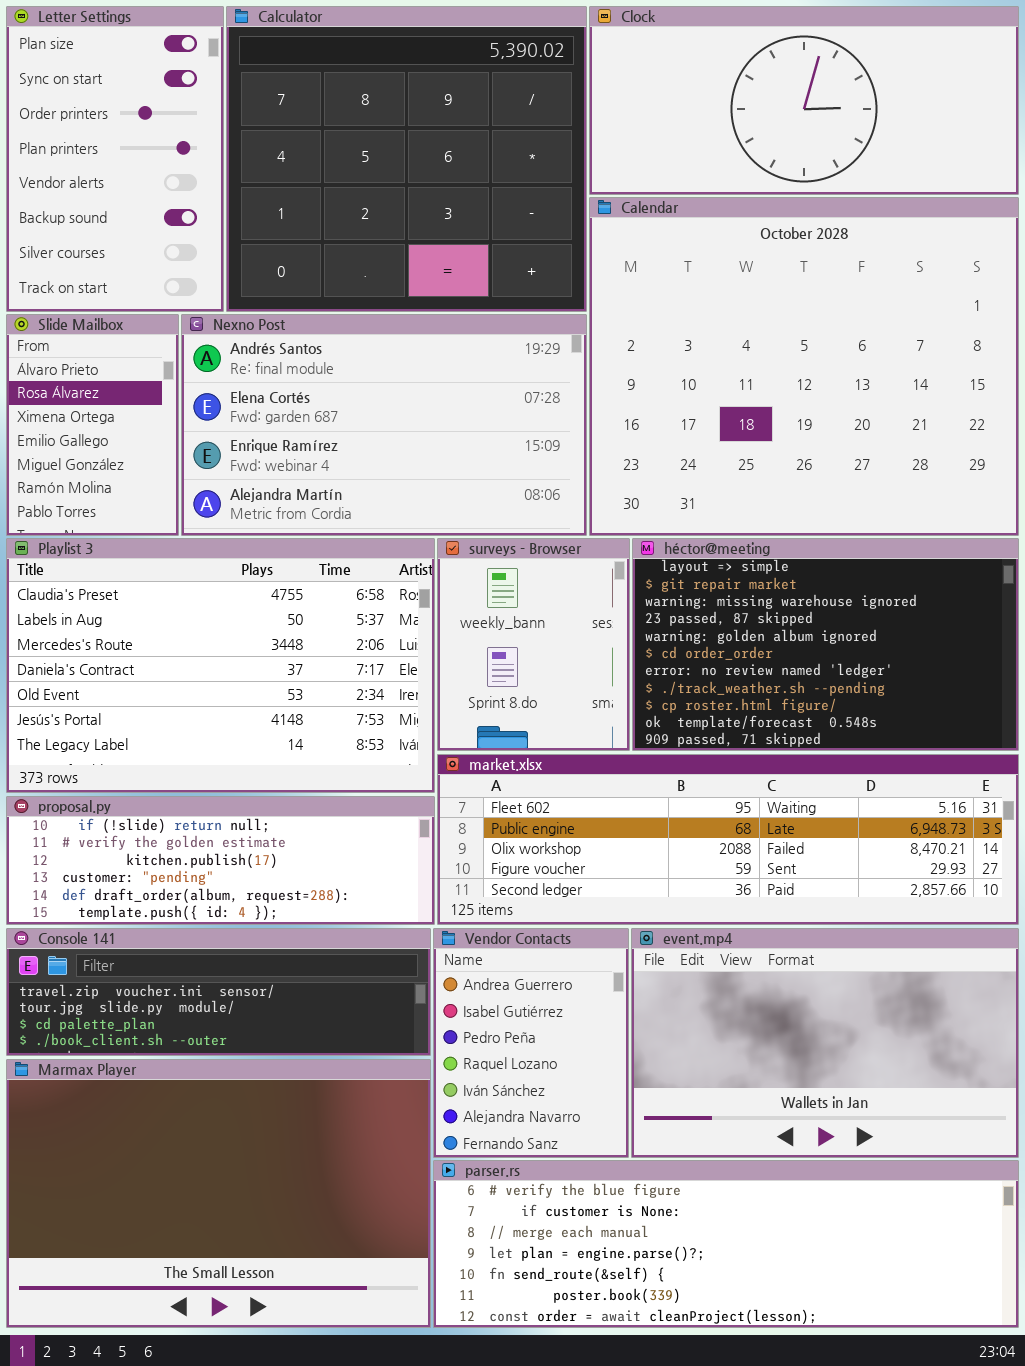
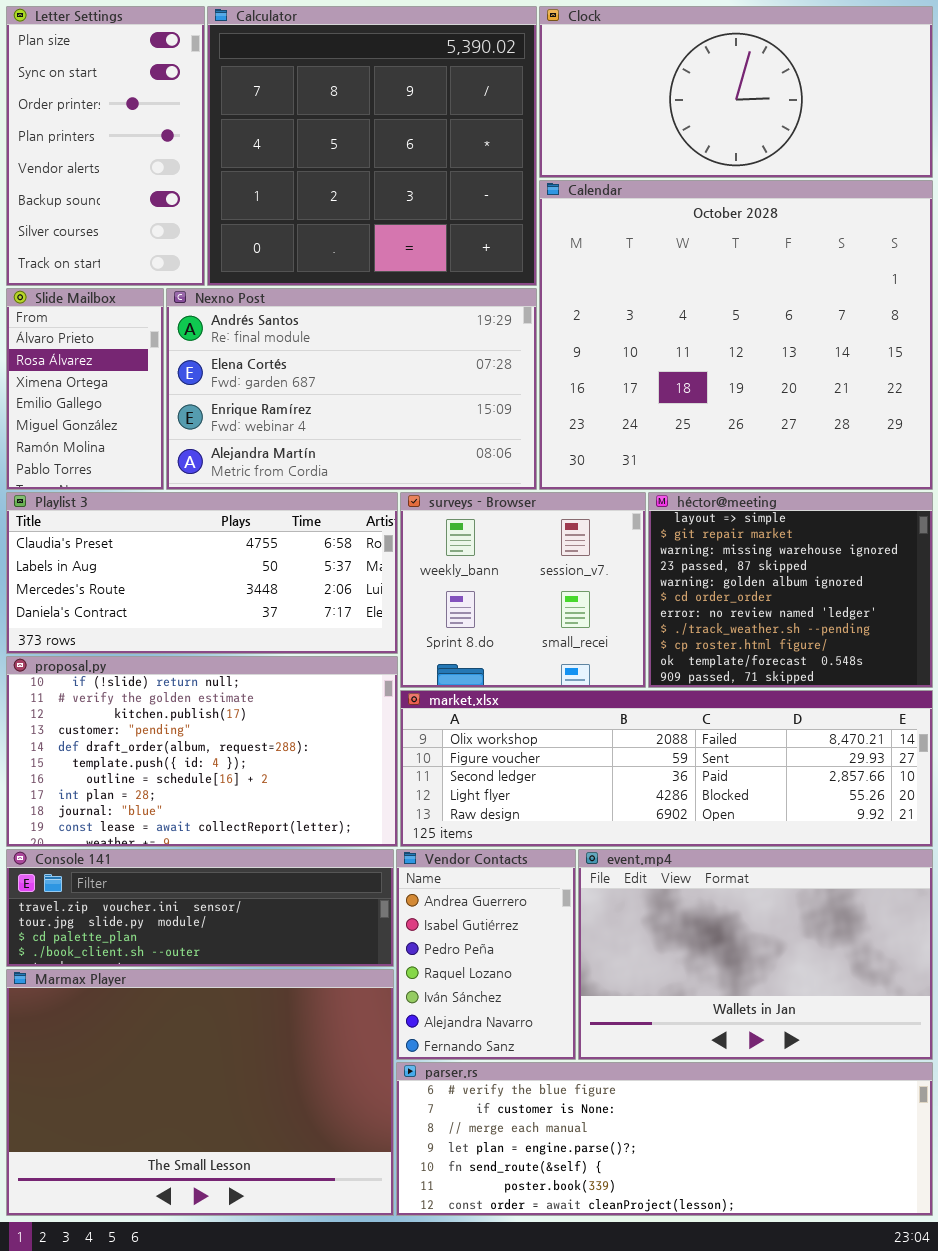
Playlist 3: [6,538,435,793] -> [6,492,398,654], resized
surveys - Browser: [437,538,630,751] -> [400,492,646,688], resized
héctor@meeting: [632,538,1019,751] -> [648,492,933,688], resized
market.xlsx: [437,754,1019,925] -> [400,690,933,847], scrolled down 2 rows
proposal.py: [6,796,435,925] -> [6,656,398,847], resized

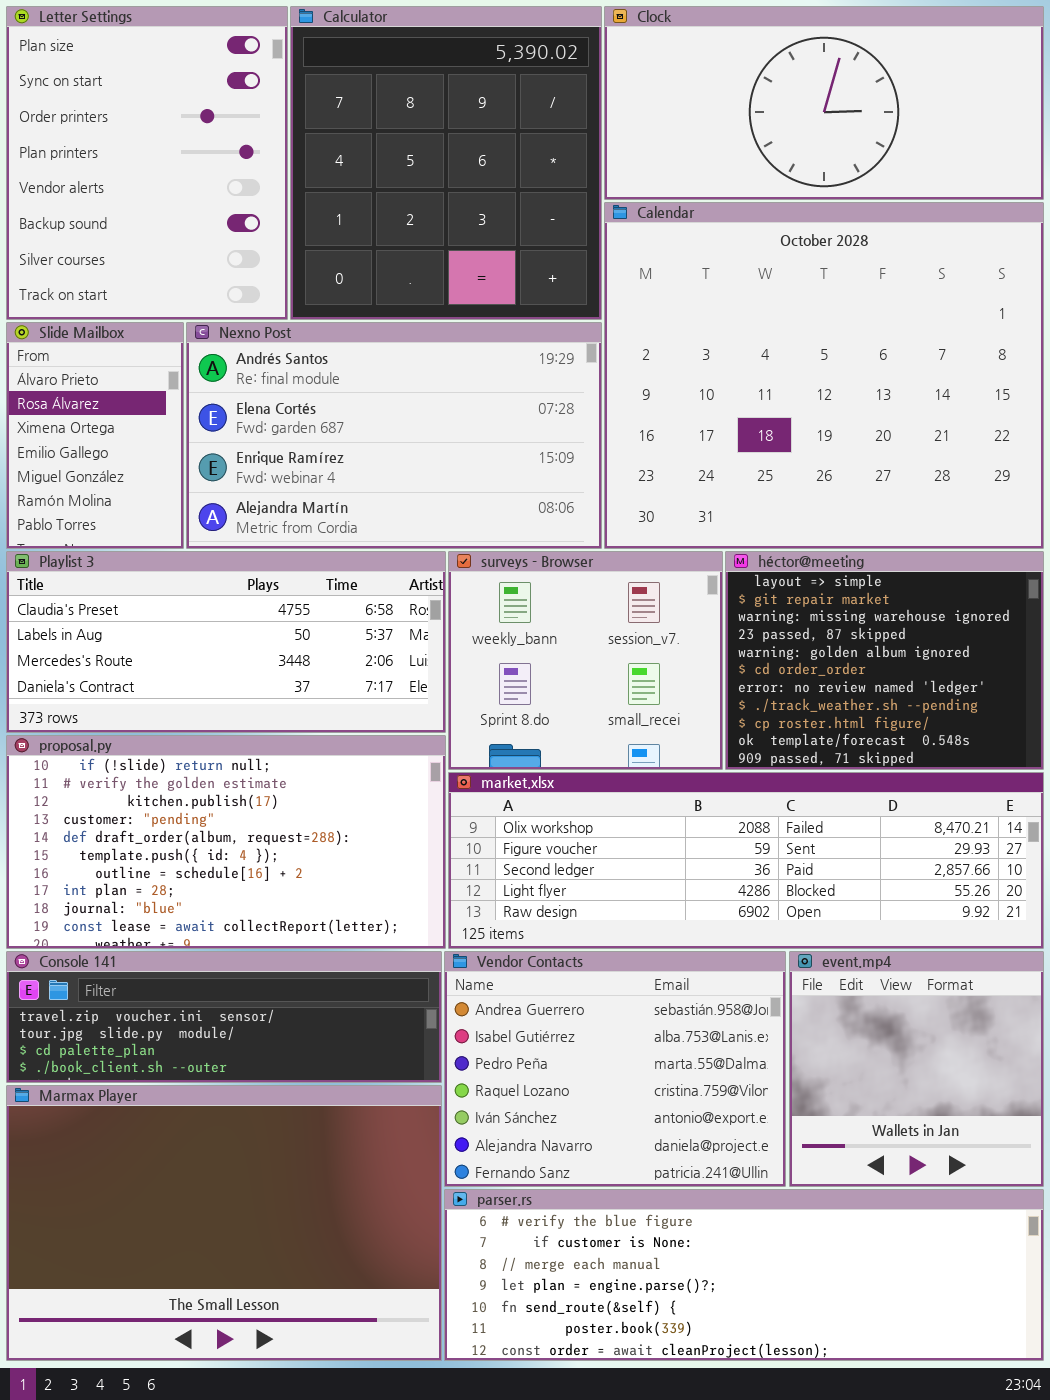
Letter Settings: [6,6,205,286] -> [6,6,288,320], resized
Calculator: [207,6,537,286] -> [290,6,602,320], resized
Vendor Contacts: [396,849,576,1060] -> [444,951,786,1187], resized
event.mp4: [578,849,933,1060] -> [789,951,1044,1187], resized

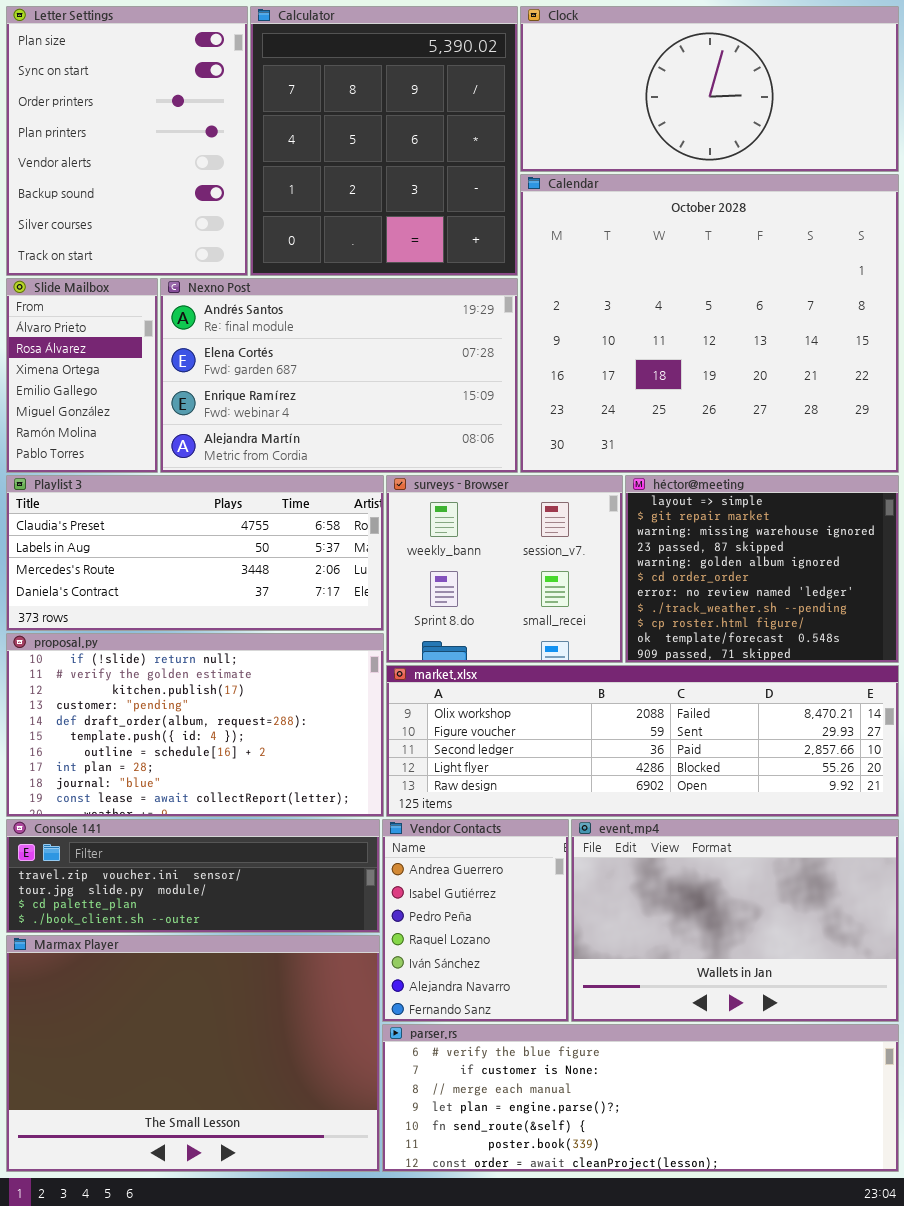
Vendor Contacts: [444,951,786,1187] -> [382,819,569,1022], resized
event.mp4: [789,951,1044,1187] -> [571,819,899,1022], resized

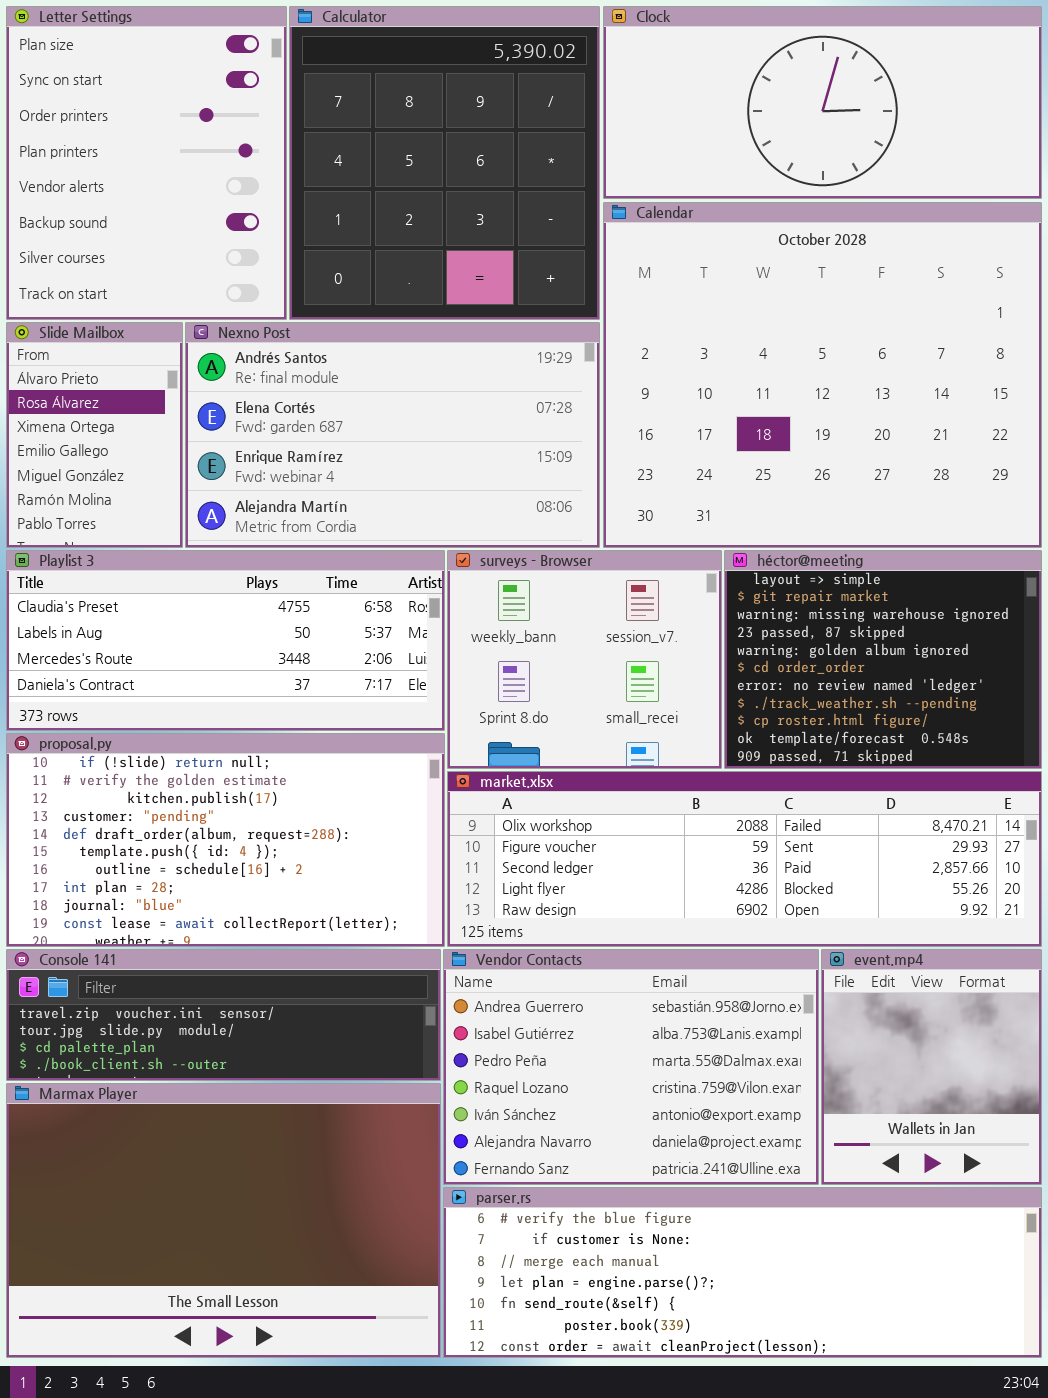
Vendor Contacts: [382,819,569,1022] -> [443,949,819,1185], resized
event.mp4: [571,819,899,1022] -> [821,949,1042,1185], resized

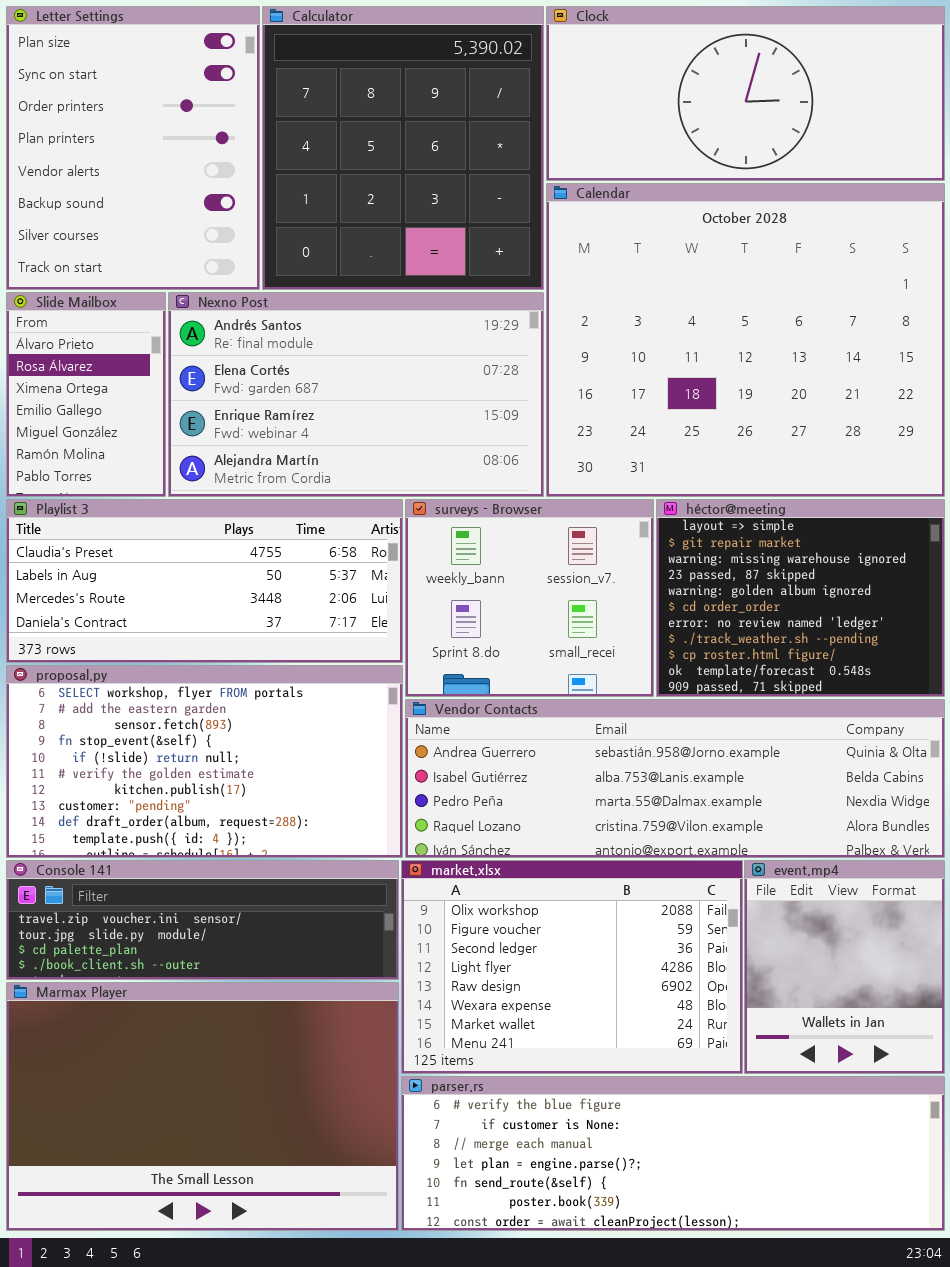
proposal.py: [6,733,445,947] -> [6,665,403,858], scrolled up 4 rows
market.xlsx: [447,771,1042,947] -> [401,860,743,1074], moved, resized
Vendor Contacts: [443,949,819,1185] -> [405,699,945,858], moved, resized

